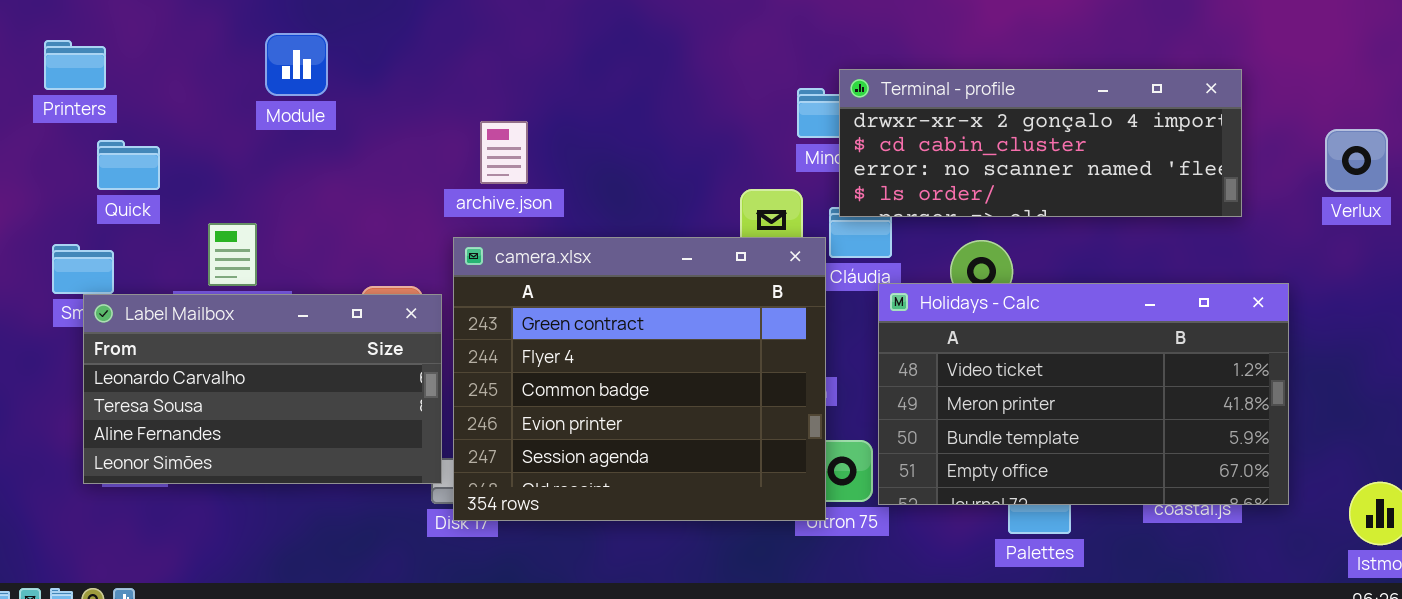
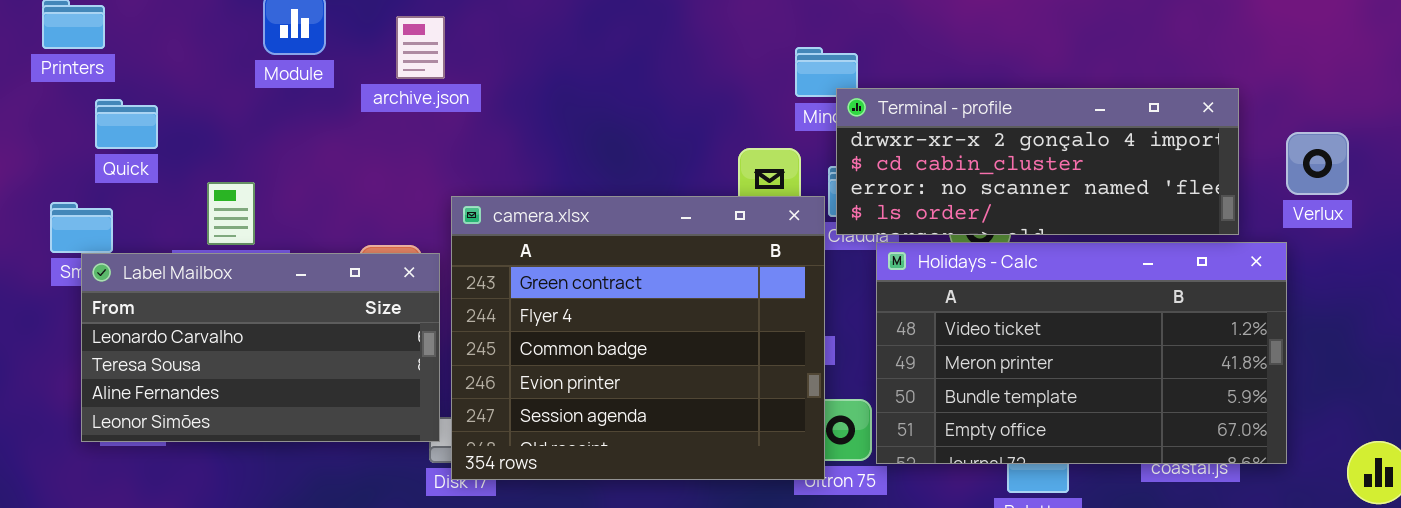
Terminal - profile: [839,69,1242,217] -> [836,88,1239,235], moved
archive.json: [480,121,528,184] -> [396,16,445,79], moved
Verlux: [1325,129,1388,192] -> [1286,132,1349,195], moved

